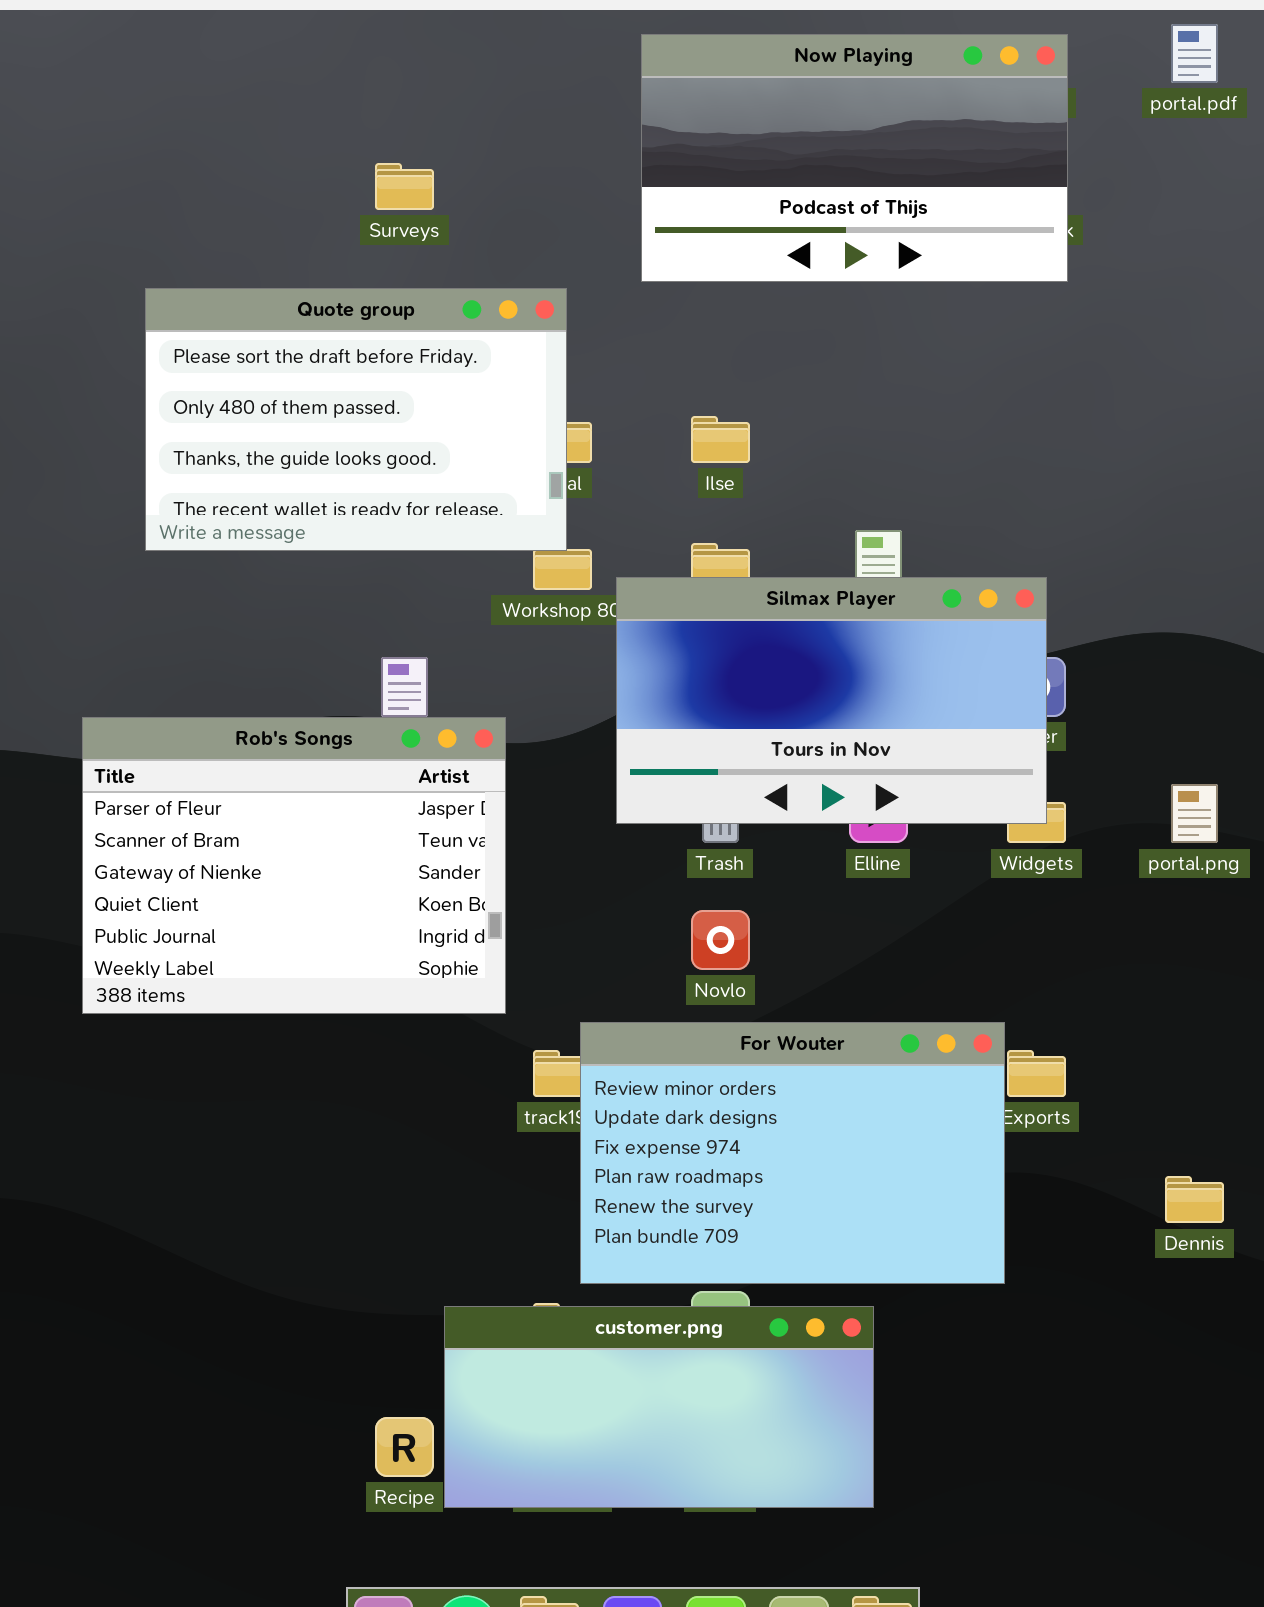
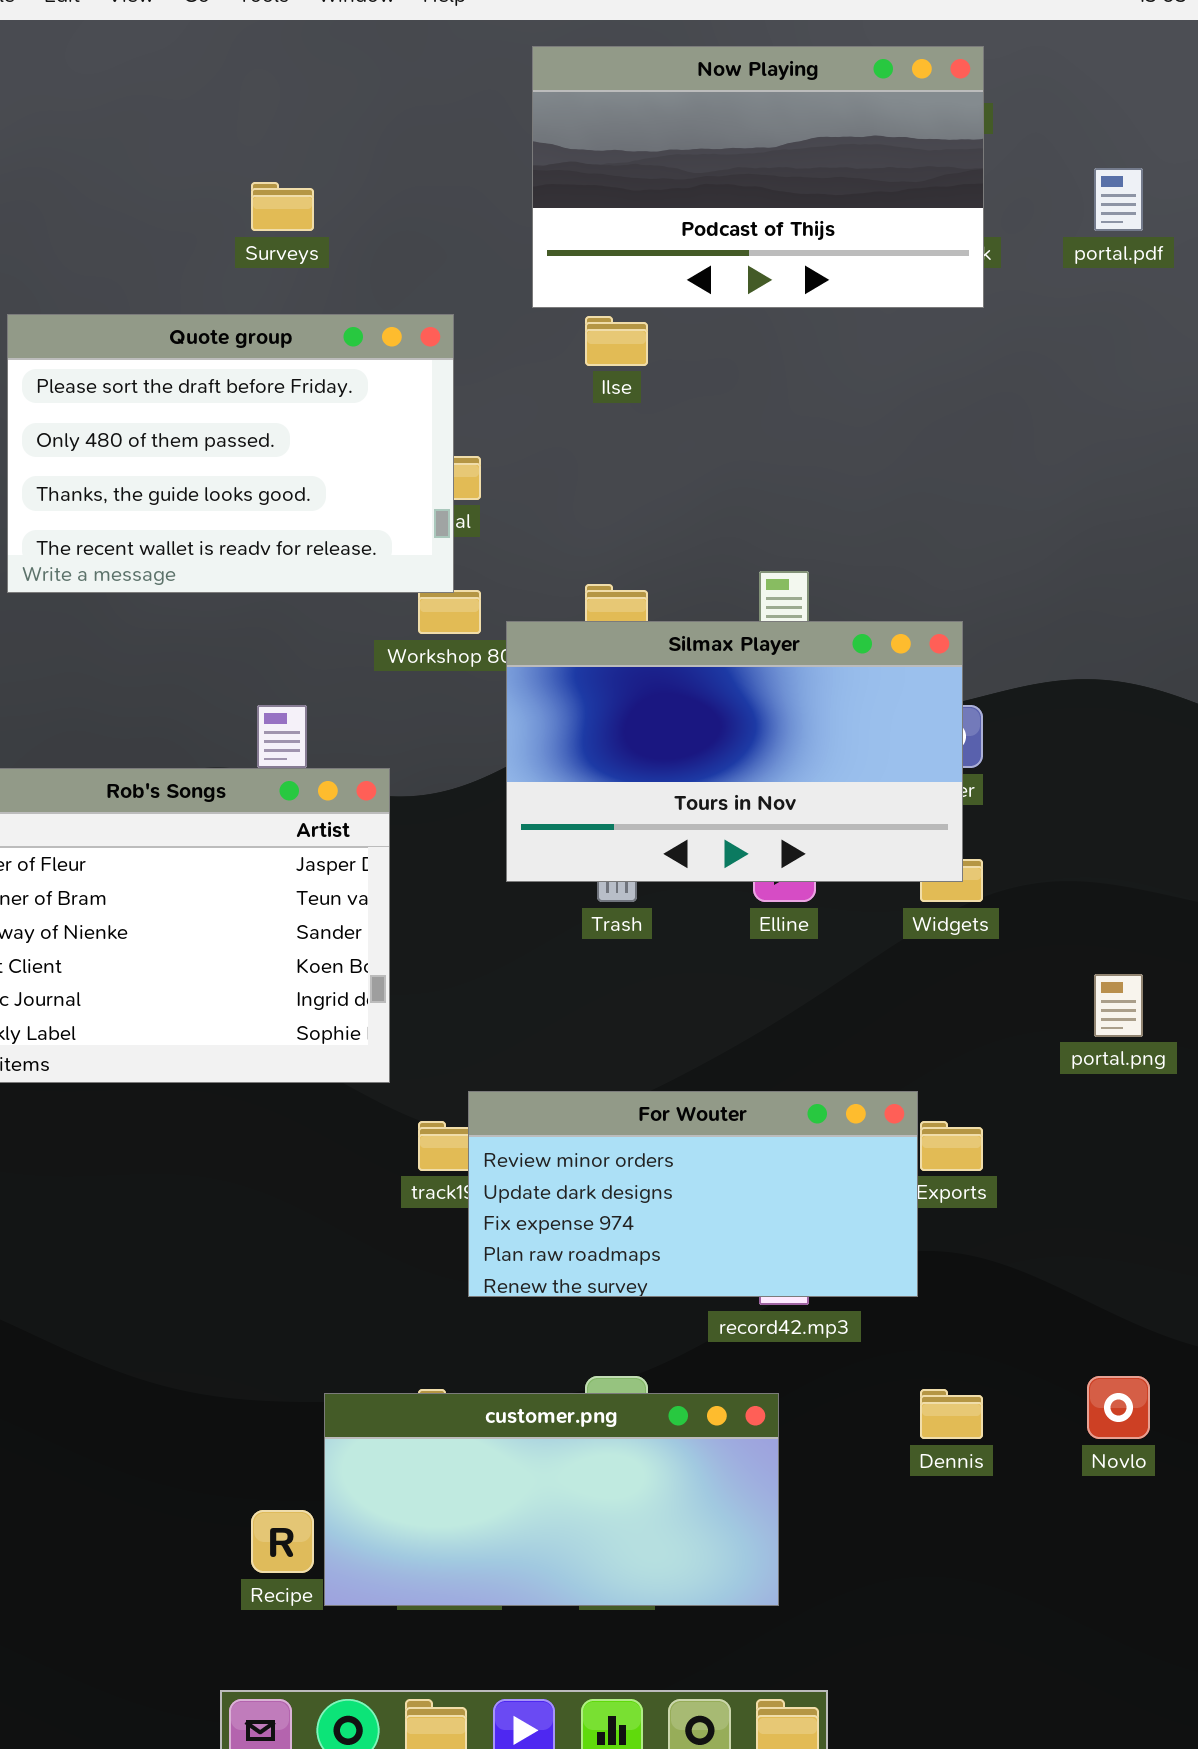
portal.pdf: [1171,24,1218,83] -> [1094,168,1143,231], moved
Ilse: [691,416,750,463] -> [585,316,648,366], moved
portal.png: [1171,784,1218,843] -> [1094,974,1143,1037], moved
Novlo: [691,910,750,970] -> [1087,1376,1150,1439], moved
For Wouter: [580,1022,1005,1284] -> [468,1091,918,1297], resized
Dennis: [1165,1176,1224,1223] -> [920,1389,983,1439], moved

